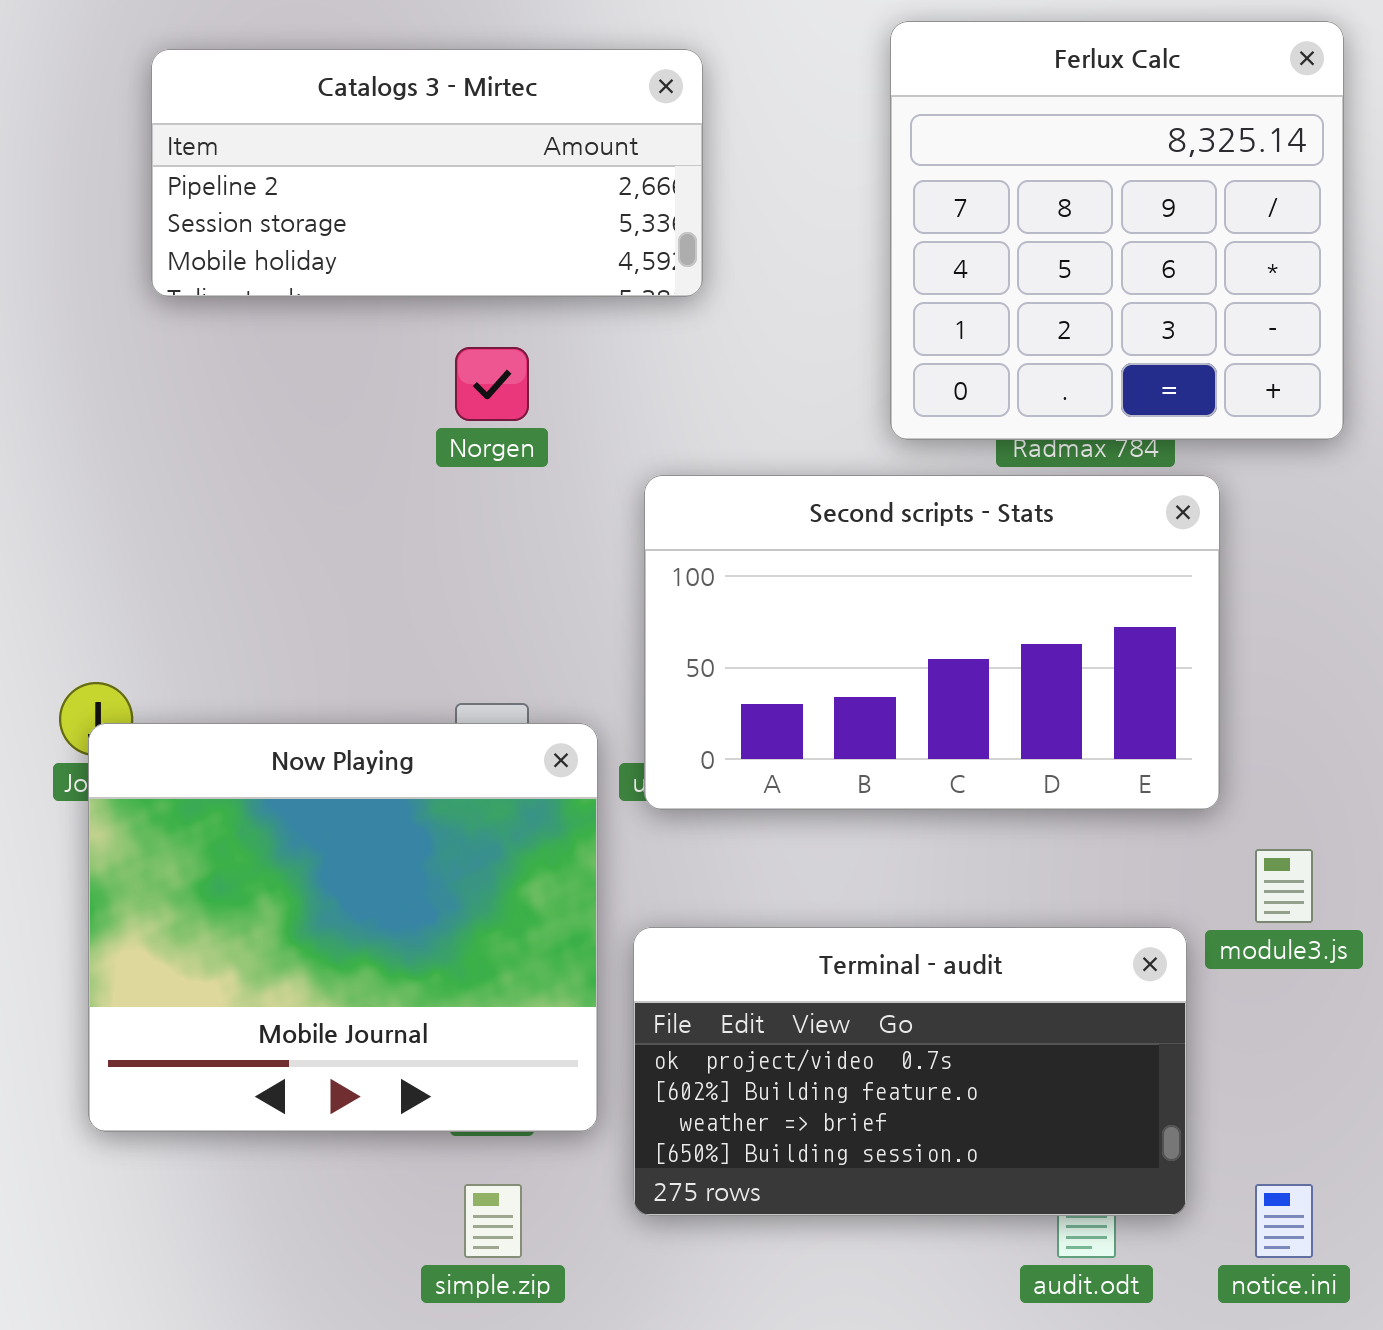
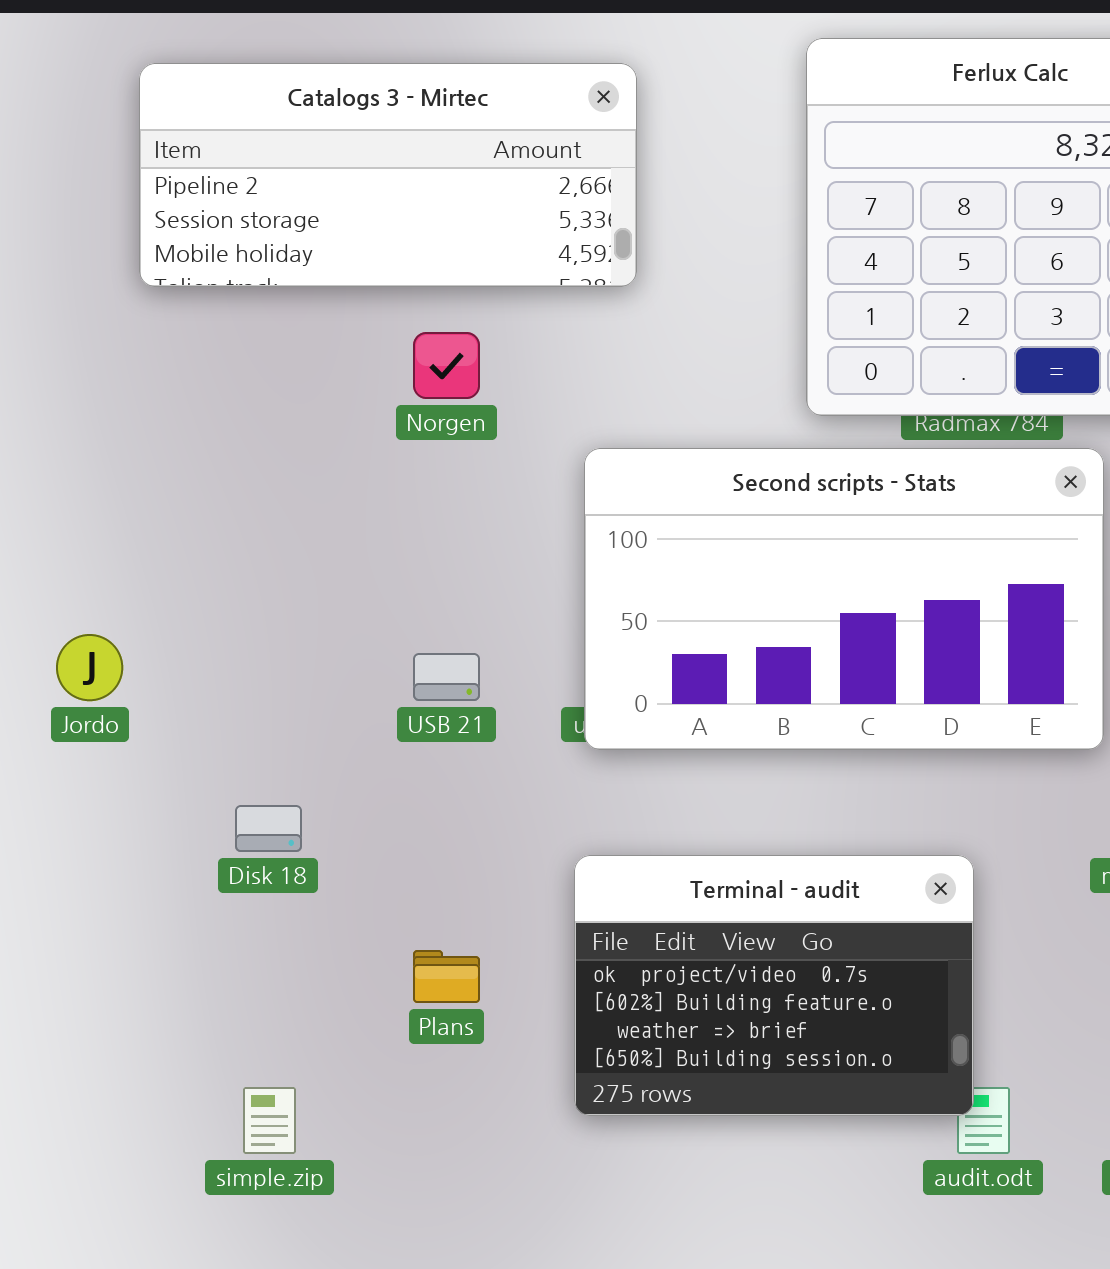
Now Playing: [88,723,598,1132] -> none, closed
Terminal - audit: [633,927,1187,1216] -> [574,855,974,1116], resized
simple.zip: [464,1184,522,1258] -> [243,1087,296,1154], moved

